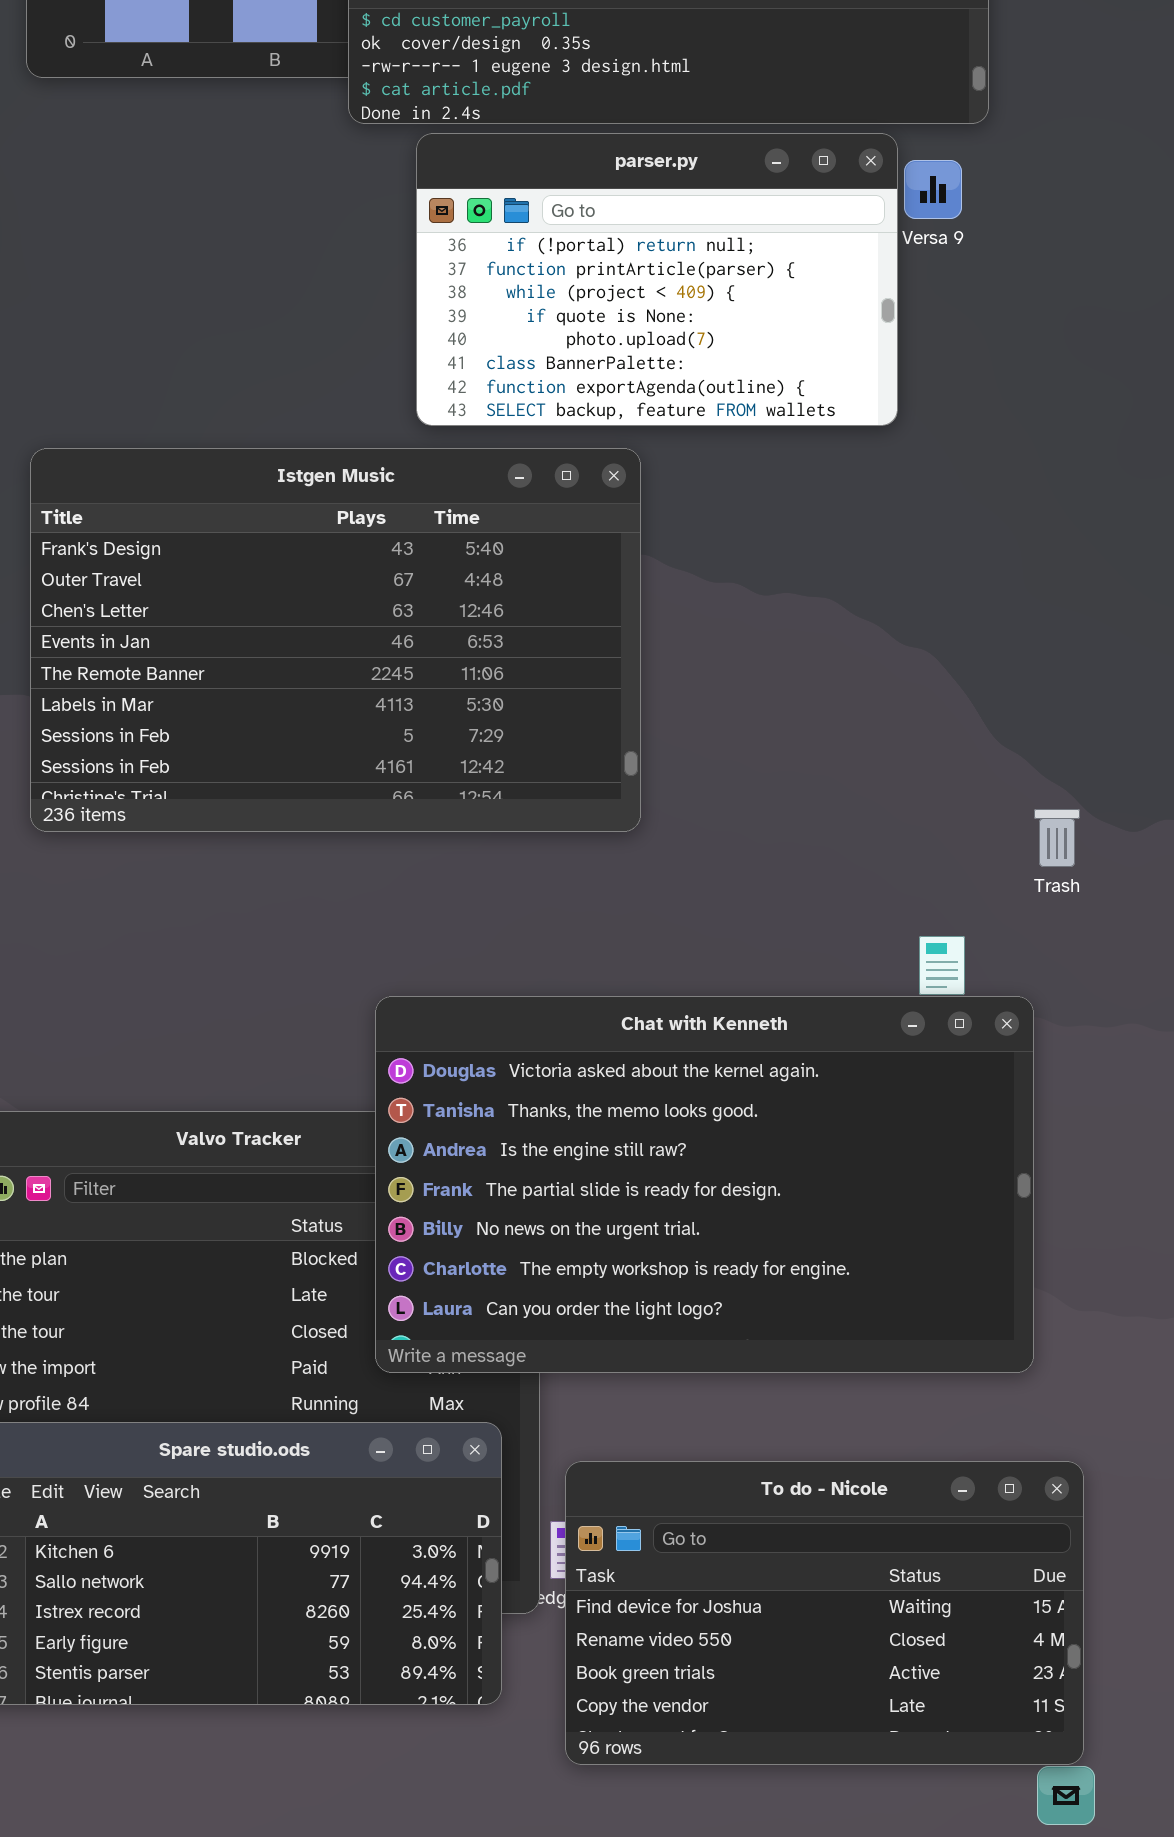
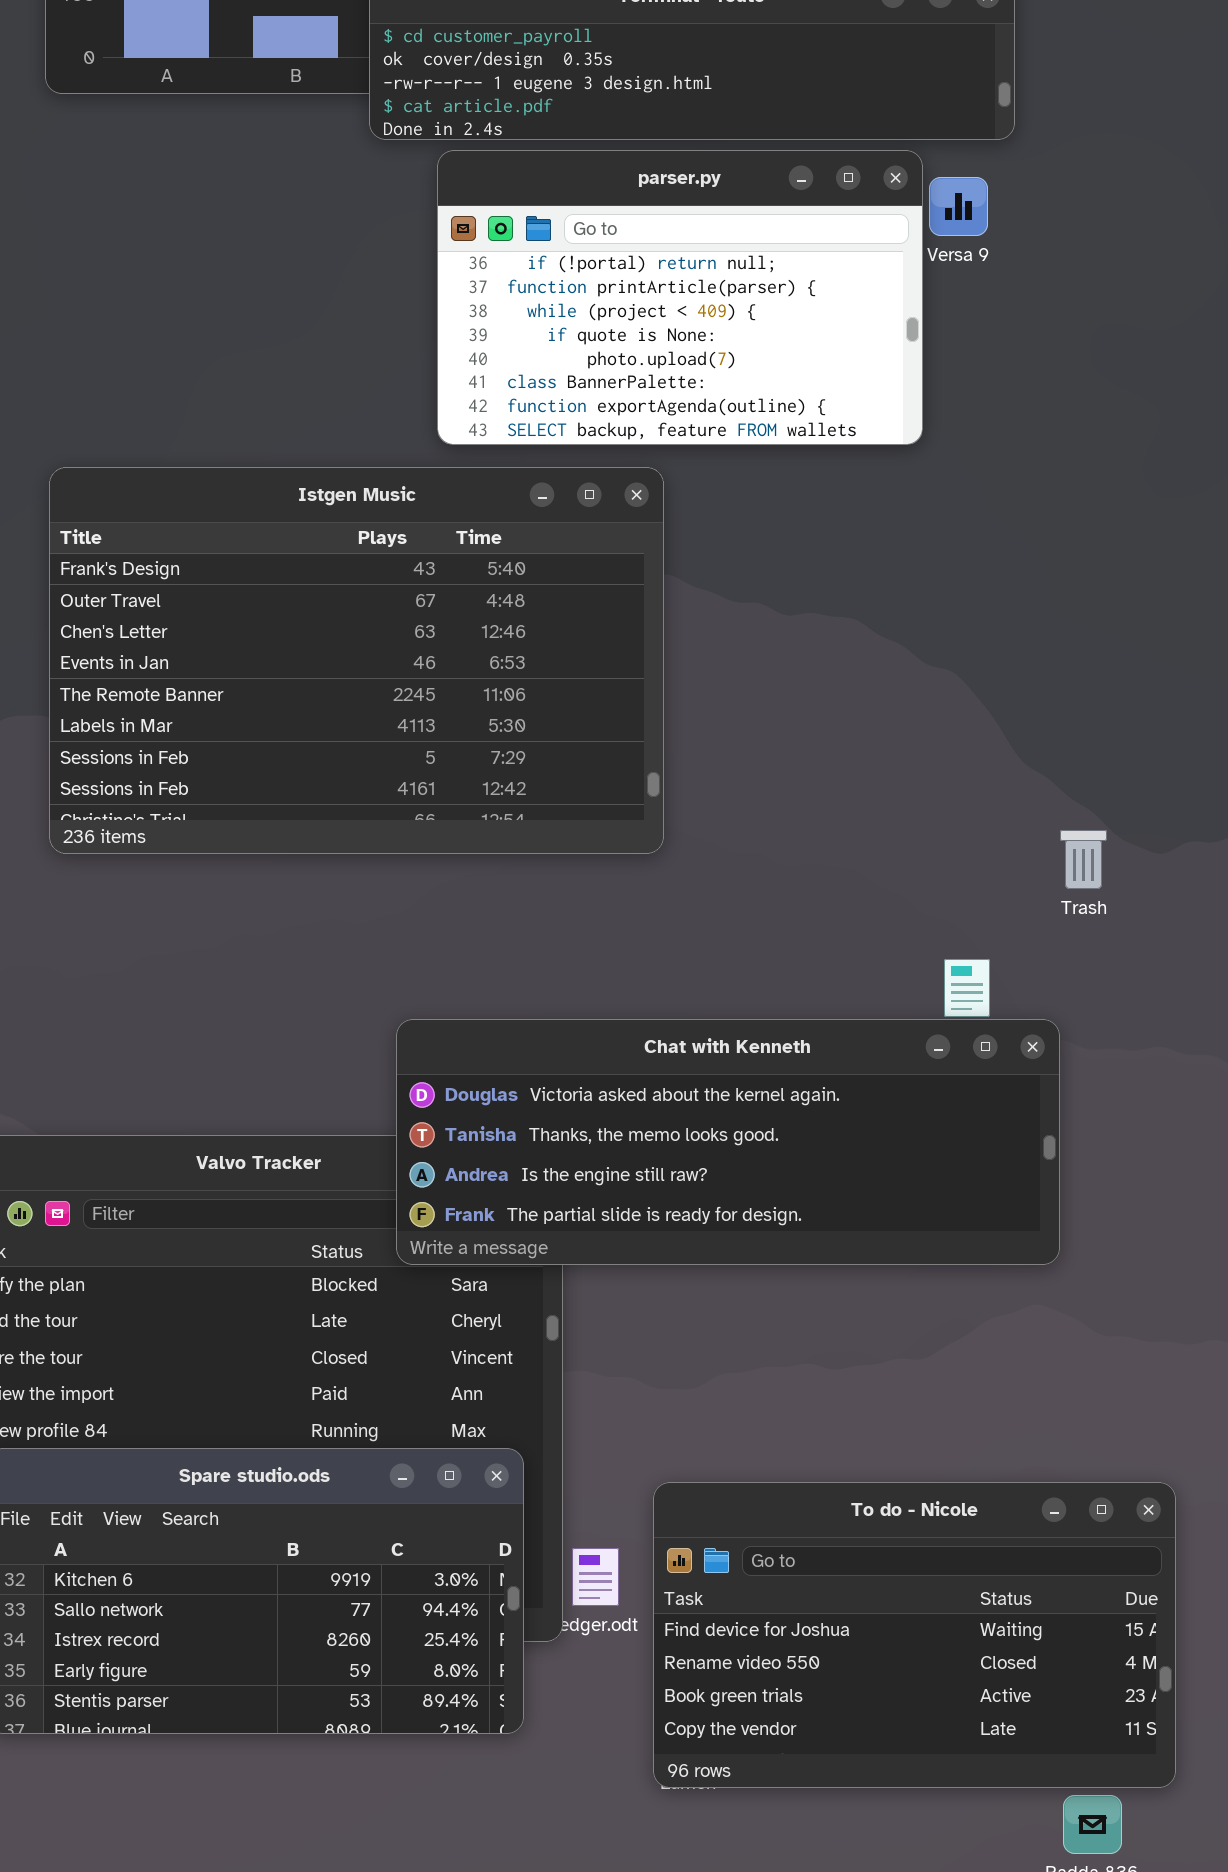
Chat with Kenneth: [375,996,1034,1373] -> [396,1019,1060,1265], resized
To do - Nicole: [565,1461,1084,1765] -> [653,1482,1176,1788], moved

